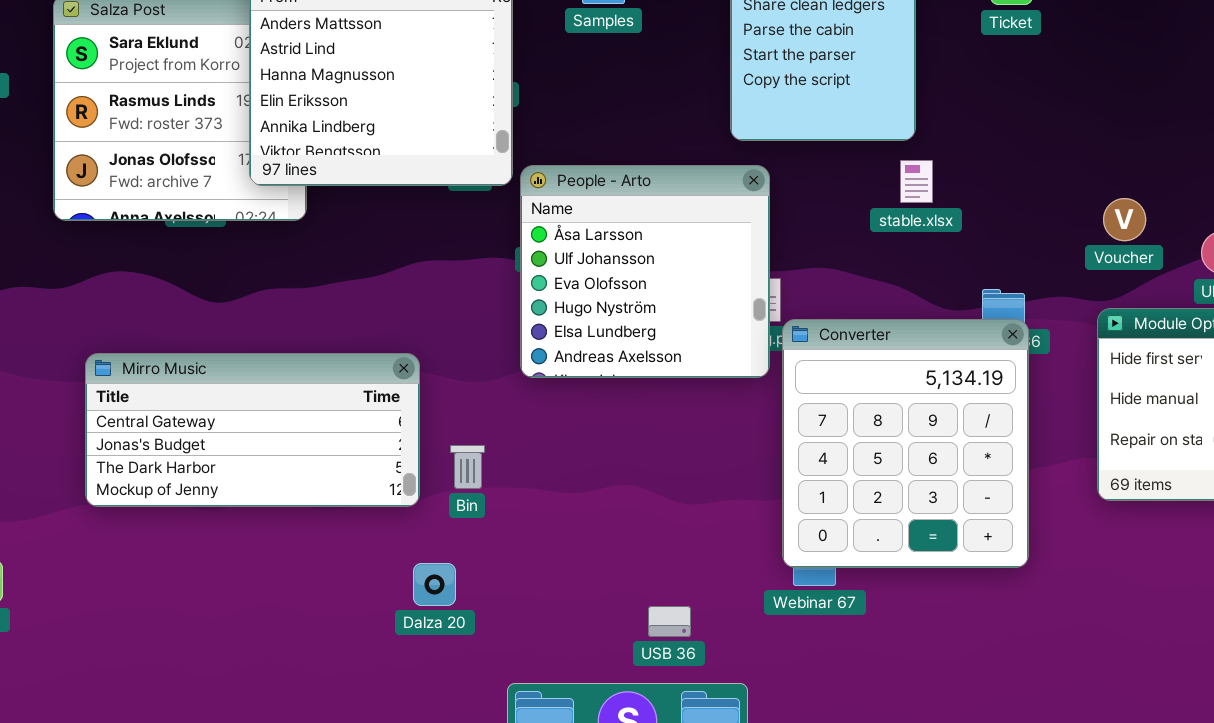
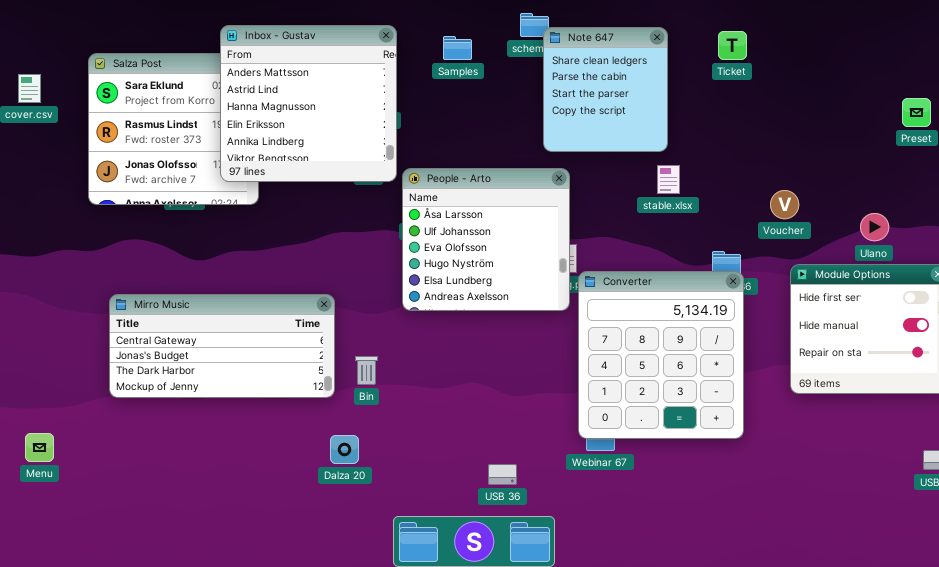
Voucher: [1103,198,1146,241] -> [770,190,799,219], moved

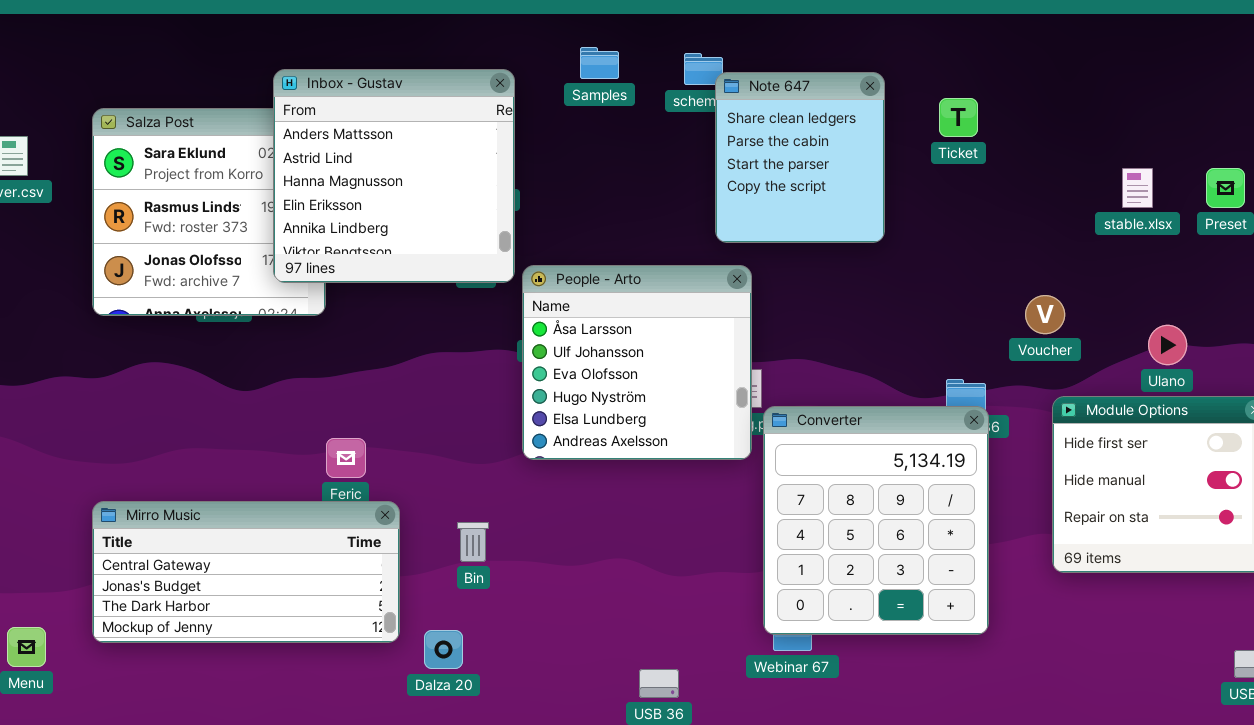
Ticket: [718,31,747,60] -> [939,98,978,137], moved
Samples: [443,36,472,60] -> [580,47,619,79], moved
stable.xlsx: [657,165,680,194] -> [1122,168,1153,208], moved
Mirro Music: [109,294,335,398] -> [92,501,400,643], moved

